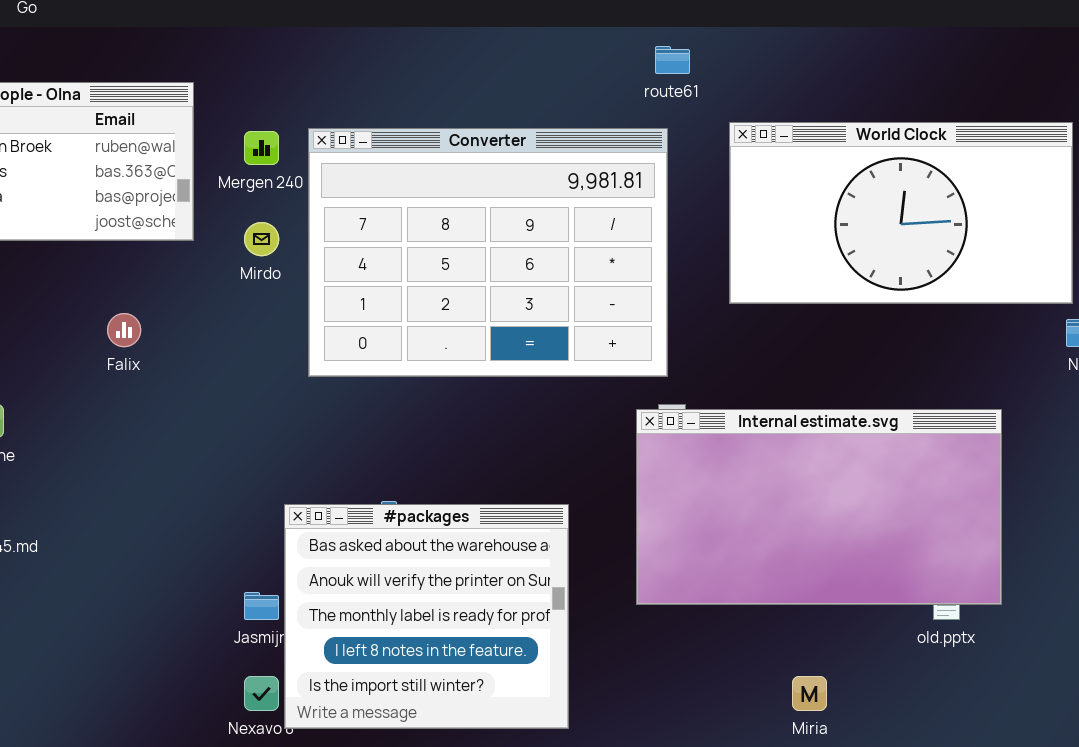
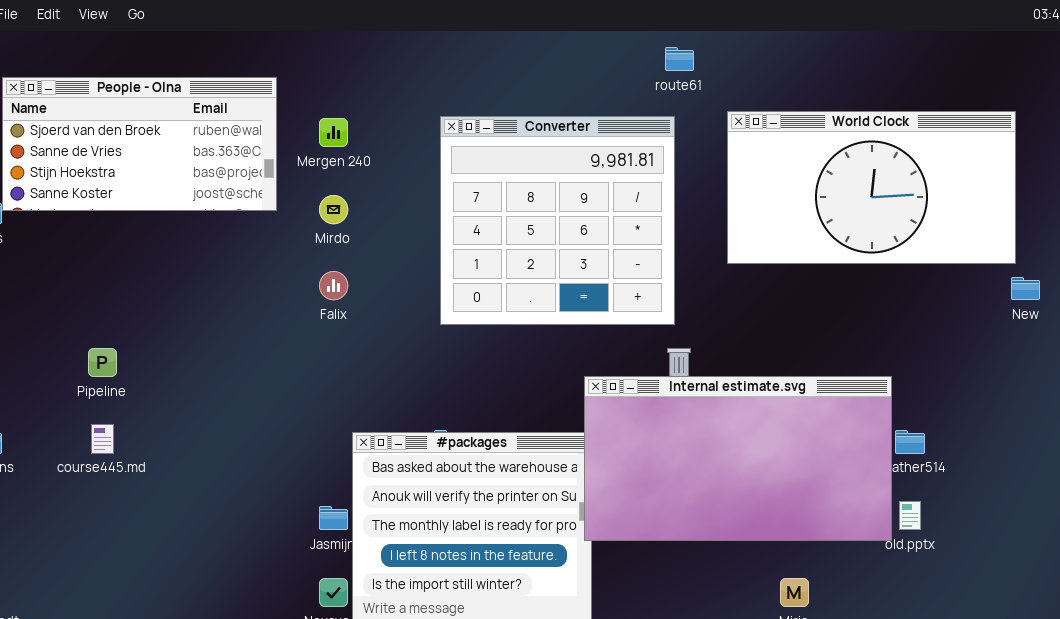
Converter: [308,128,668,377] -> [440,116,675,325], resized
Falix: [107,313,141,347] -> [319,271,348,300], moved
Internal estimate.svg: [636,409,1002,605] -> [584,376,892,541], moved

